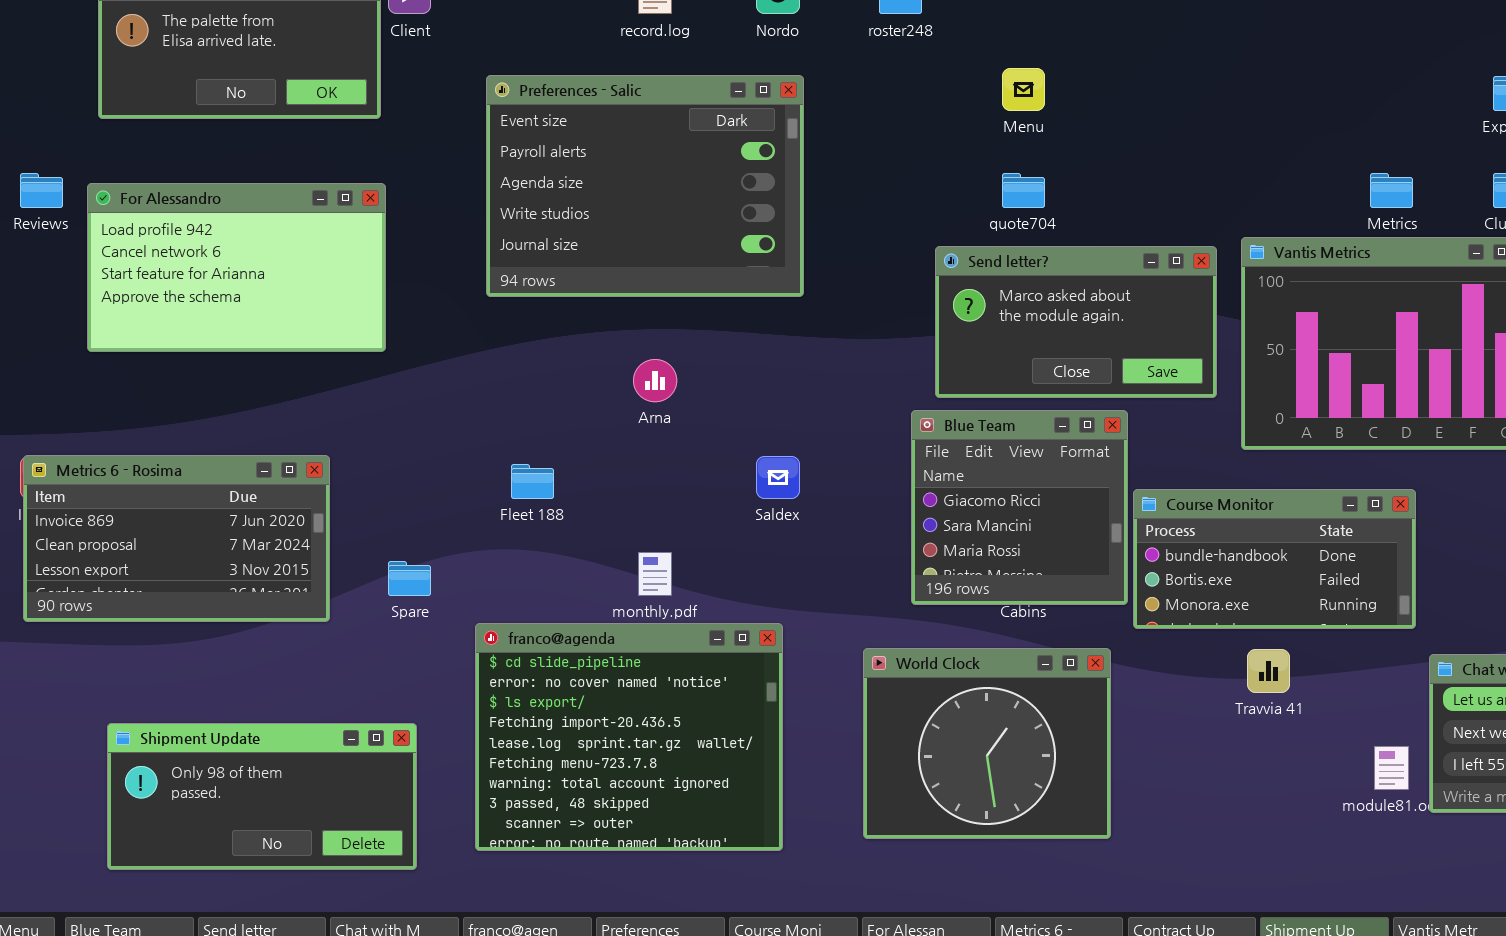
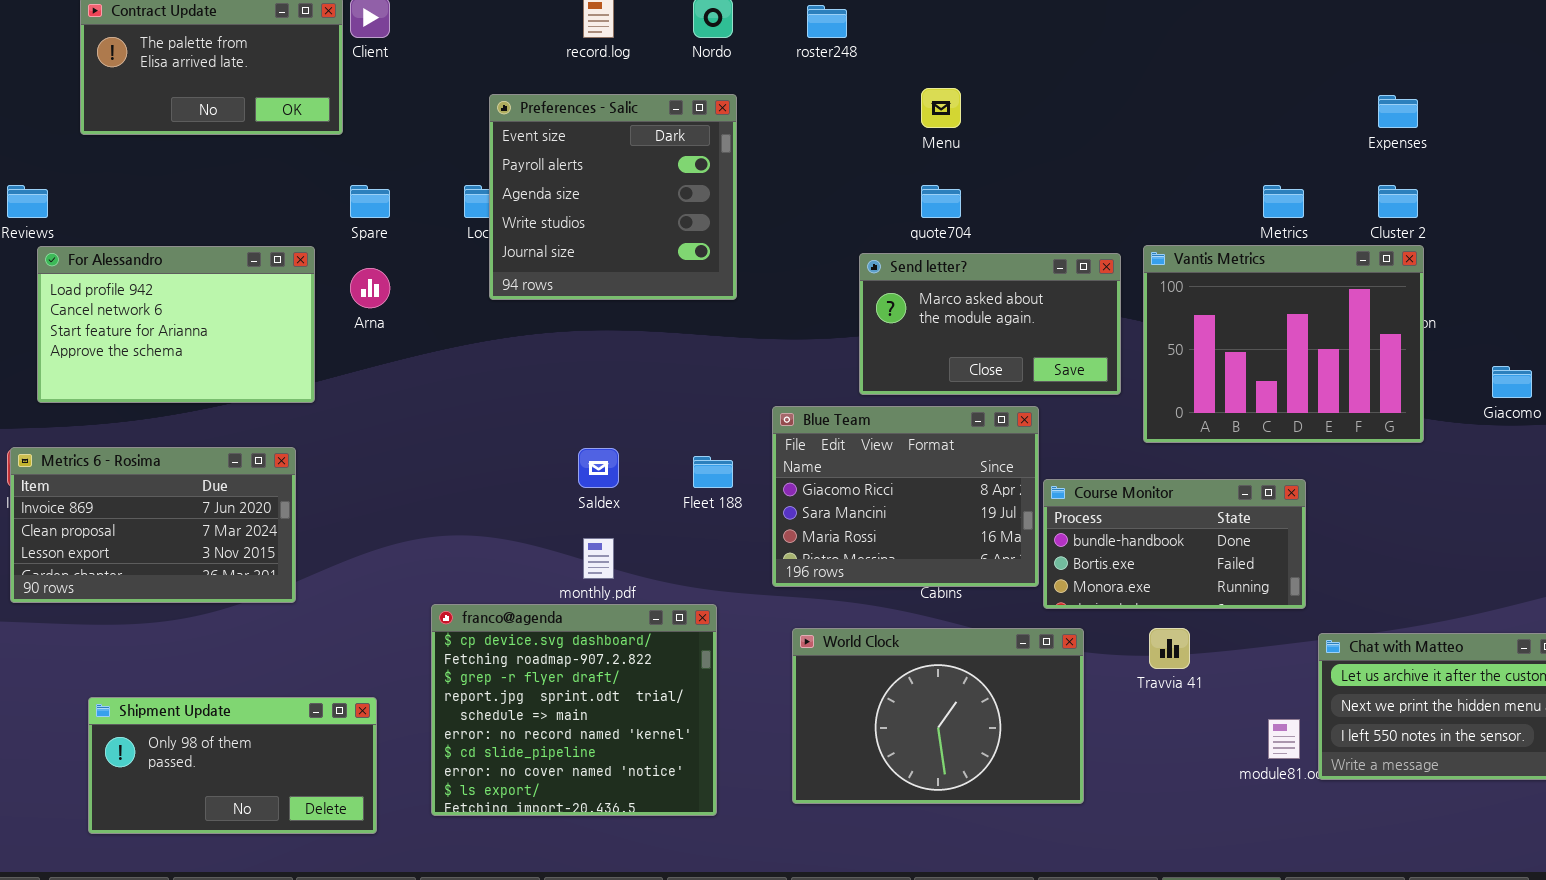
Preferences - Salic: [486,75,804,297] -> [489,94,737,300], resized
For Alessandro: [87,183,386,352] -> [37,246,315,403], moved
Arna: [633,359,677,402] -> [350,268,390,308], moved
Blue Team: [911,410,1128,605] -> [772,406,1039,587], resized
Saldex: [756,456,800,499] -> [578,448,619,488], moved
Fleet 188: [511,464,554,499] -> [693,456,733,488], moved
Spare: [388,561,431,596] -> [350,185,390,218], moved
franco@agenda: [475,623,783,851] -> [431,604,717,816], scrolled up 6 rows
World Clock: [863,648,1111,839] -> [792,628,1084,804], resized

